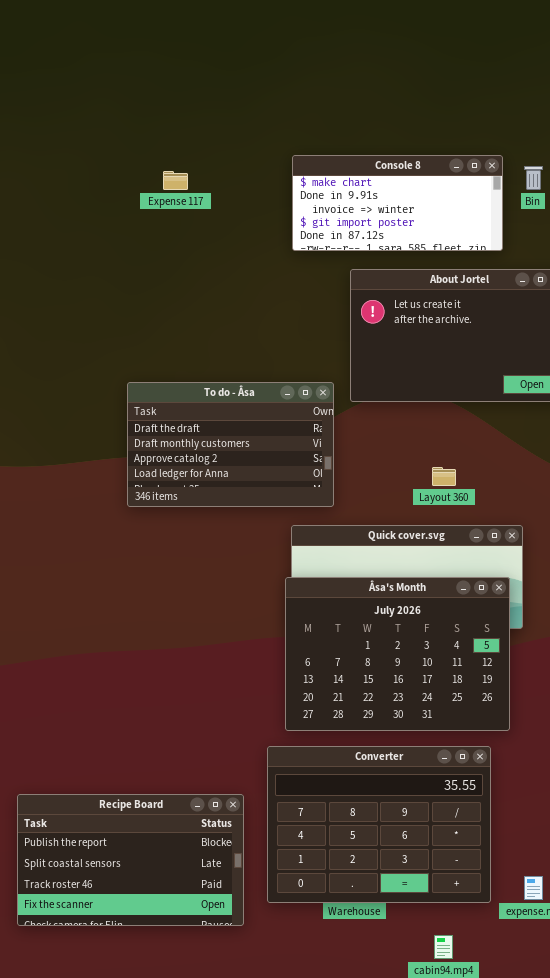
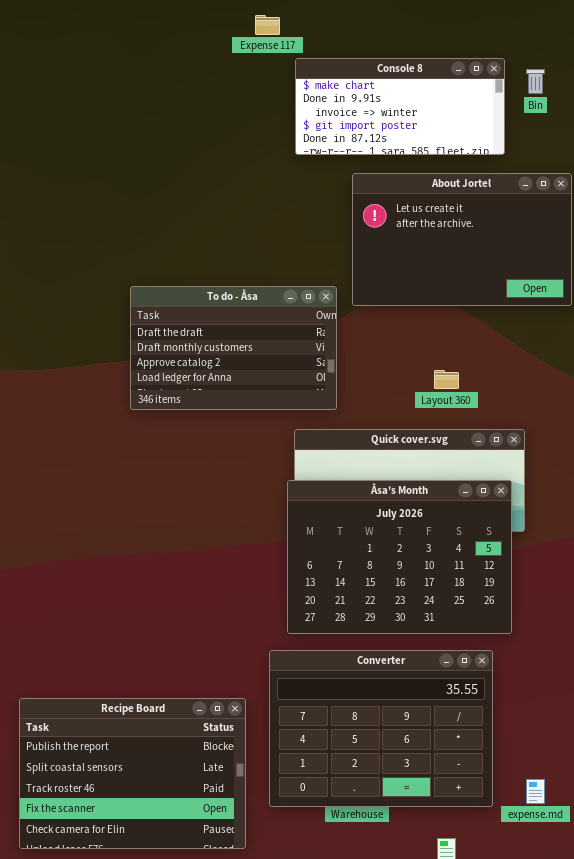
Expense 117: [163,171,188,190] -> [255,15,280,35], moved
Recipe Board: [17,794,244,926] -> [19,698,246,849], resized

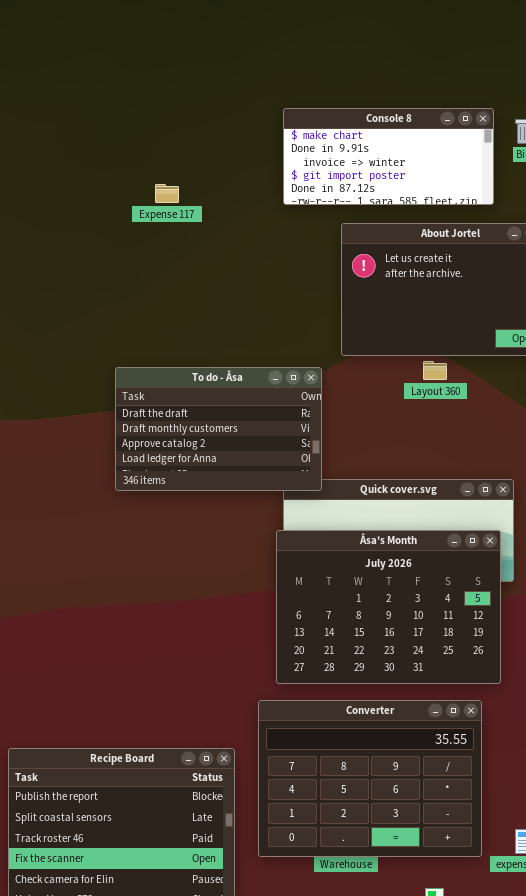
Expense 117: [255,15,280,35] -> [155,184,179,203], moved
To do - Åsa: [130,286,337,410] -> [115,367,322,491], moved
Layout 360: [434,370,459,389] -> [423,361,447,380], moved

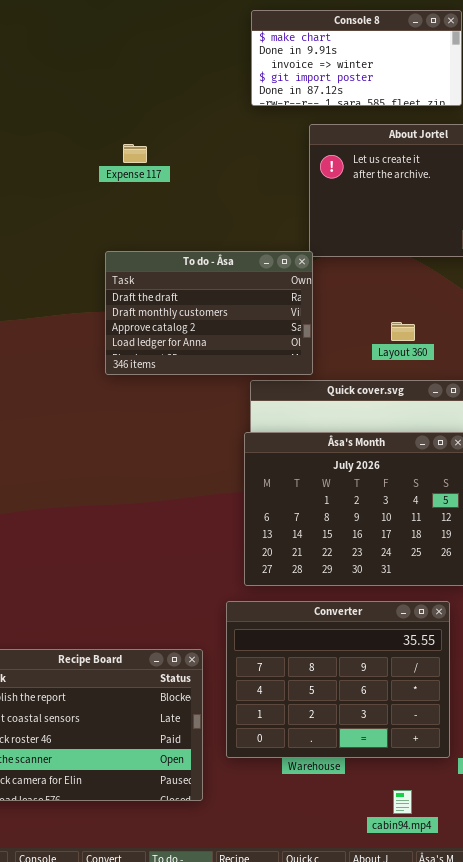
Expense 117: [155,184,179,203] -> [123,144,147,163], moved
Layout 360: [423,361,447,380] -> [391,322,415,341], moved
To do - Åsa: [115,367,322,491] -> [105,251,313,375], moved

